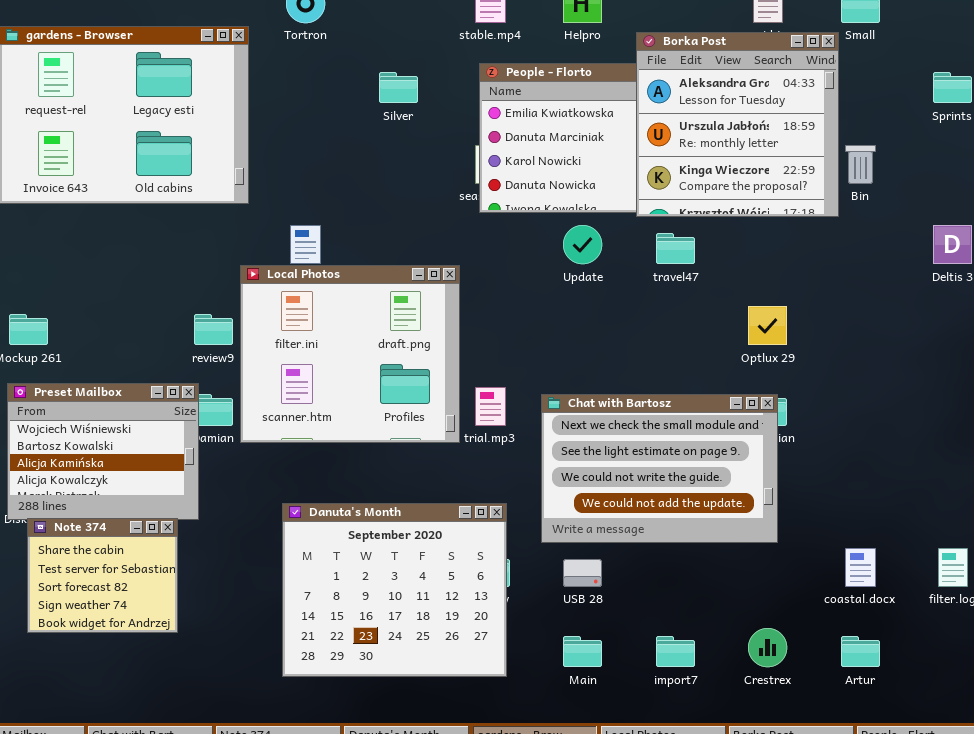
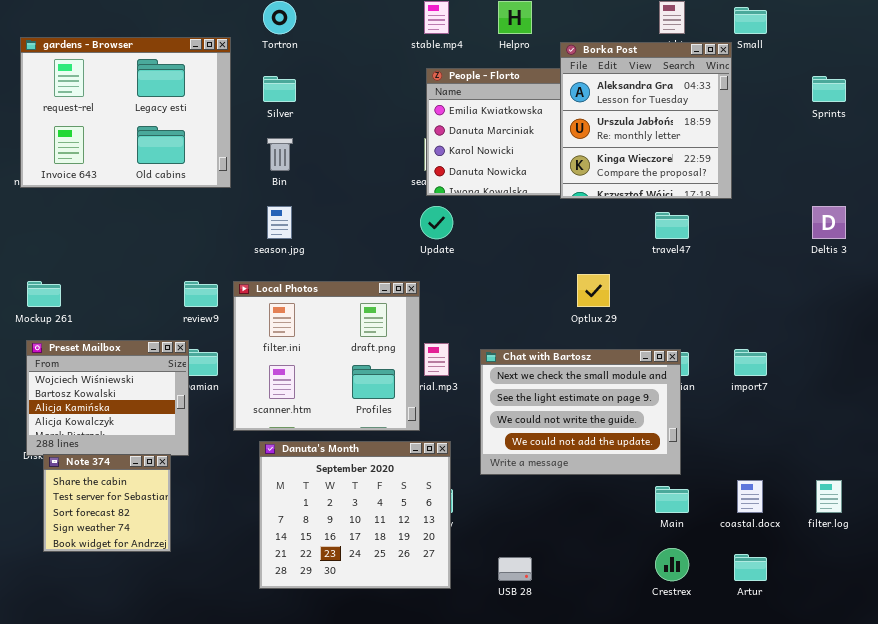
Silver: [379,72,418,103] -> [263,76,296,102], moved
Bin: [845,145,876,184] -> [267,138,293,171], moved
Update: [563,225,602,264] -> [420,206,453,239], moved
travel47: [656,233,695,264] -> [655,212,689,239], moved
Local Photos: [240,265,460,443] -> [233,281,420,431], moved
Optlux 29: [748,306,787,345] -> [577,274,610,307], moved
USB 28: [563,559,602,587] -> [498,557,532,581], moved
Main: [563,636,602,667] -> [655,486,689,513], moved
import7: [656,636,695,667] -> [734,349,767,376], moved

